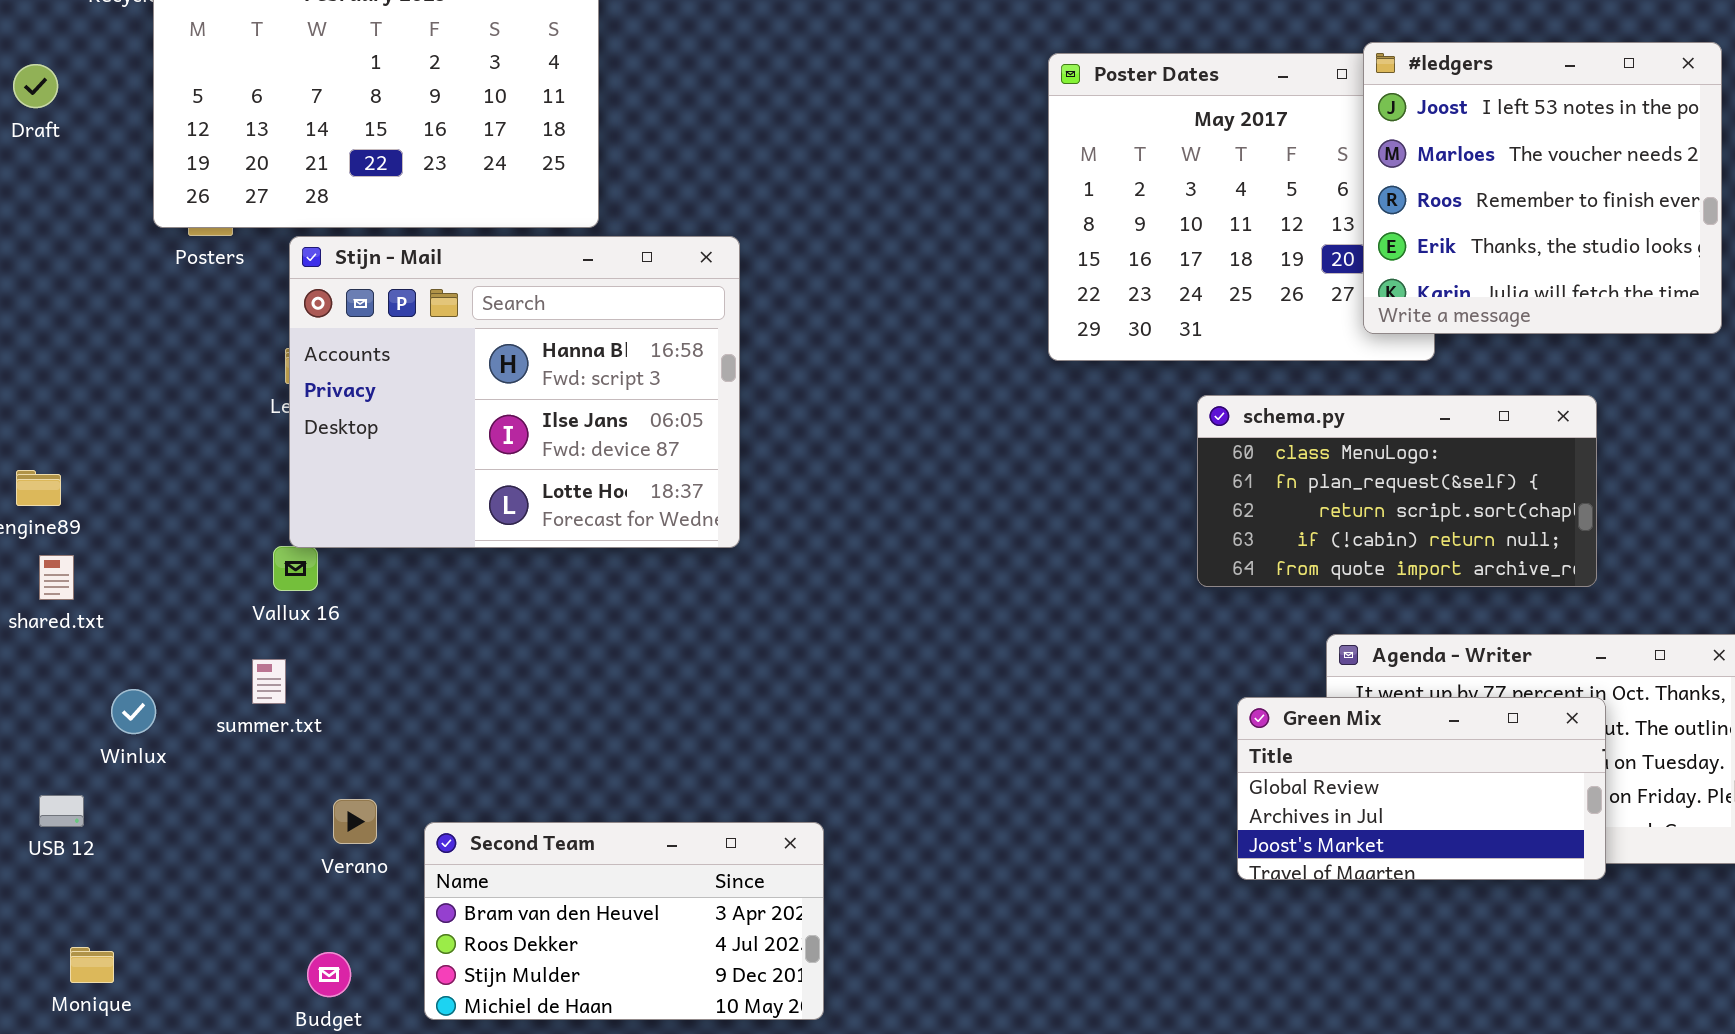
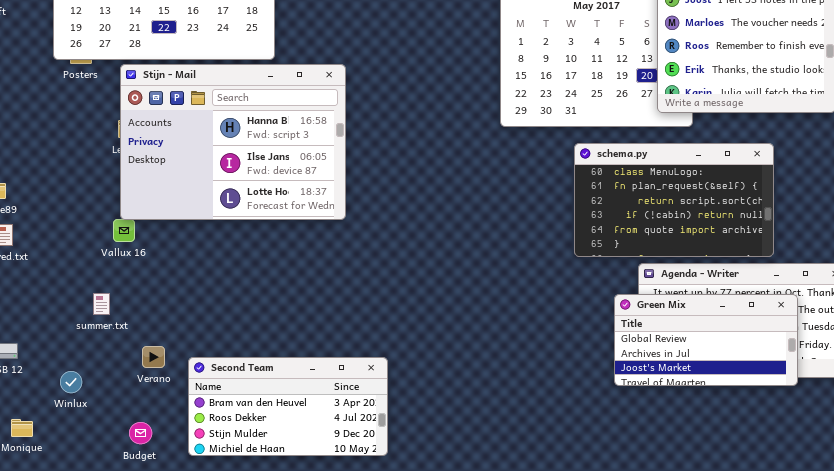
schema.py: [1197,395,1597,587] -> [574,143,774,257], resized
summer.txt: [252,659,286,704] -> [93,293,110,315], moved
Winlux: [111,689,156,734] -> [60,371,82,393], moved
Green Mix: [1237,697,1606,880] -> [614,294,798,386], moved

